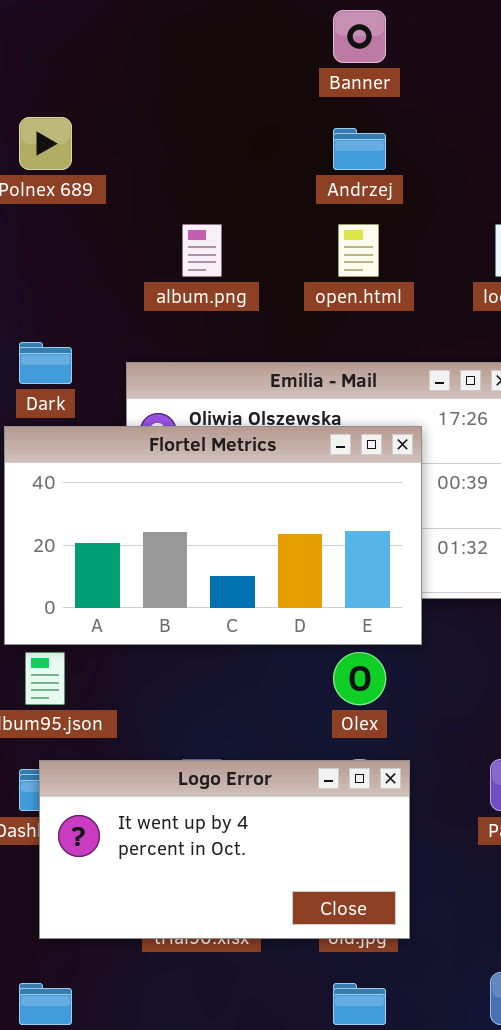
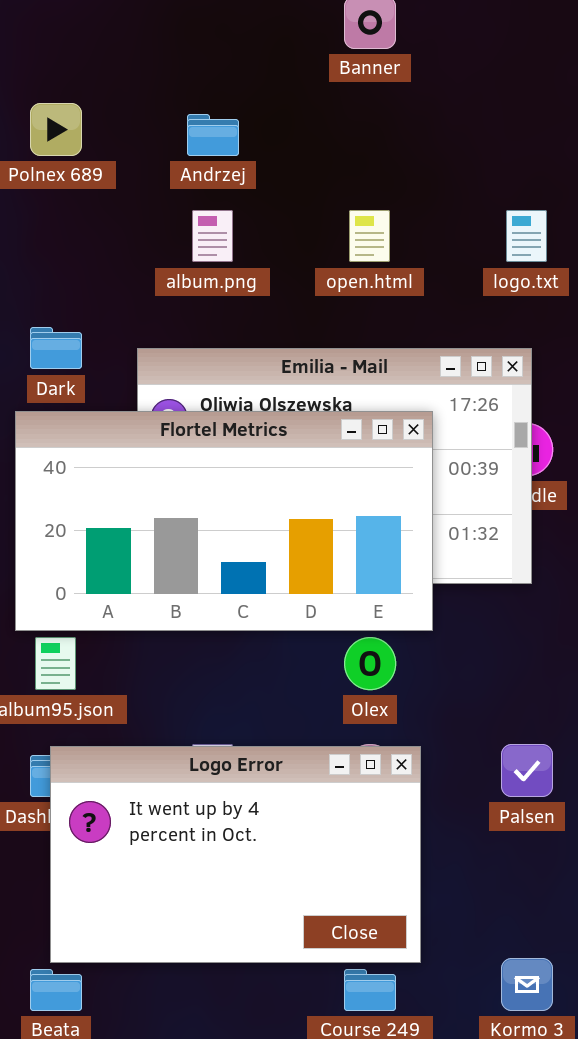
Andrzej: [333,128,386,170] -> [187,114,239,156], moved
Logo Error: [39,760,410,939] -> [50,746,421,963], resized

